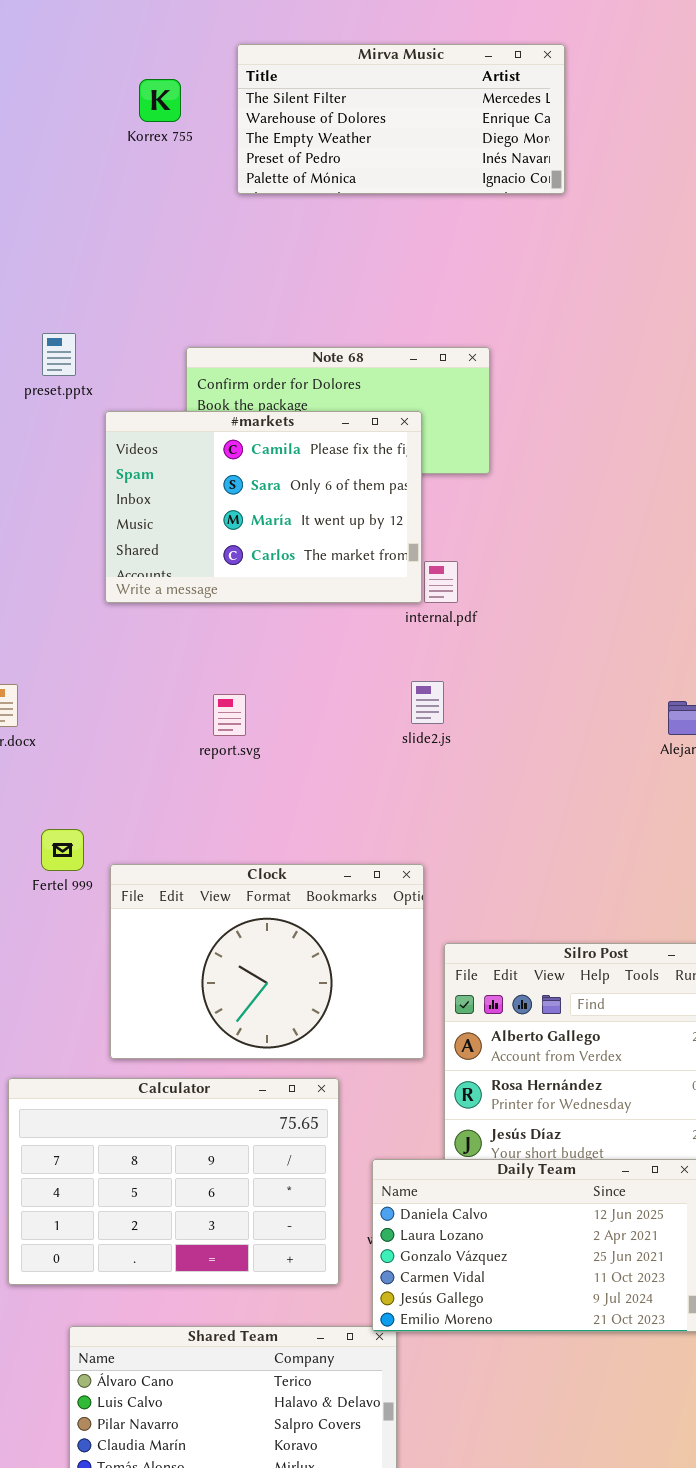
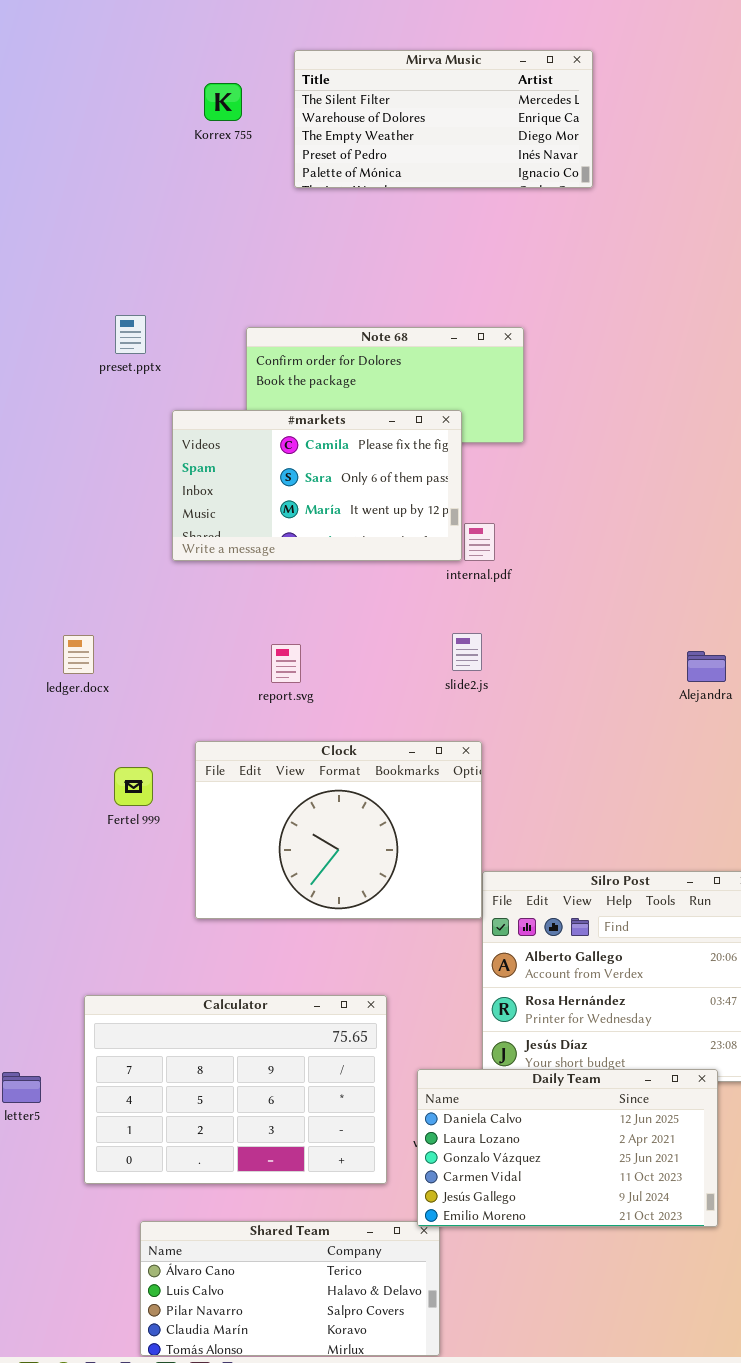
#markets: [105,411,422,603] -> [172,410,462,561], resized
Clock: [110,864,424,1059] -> [195,741,482,919], moved

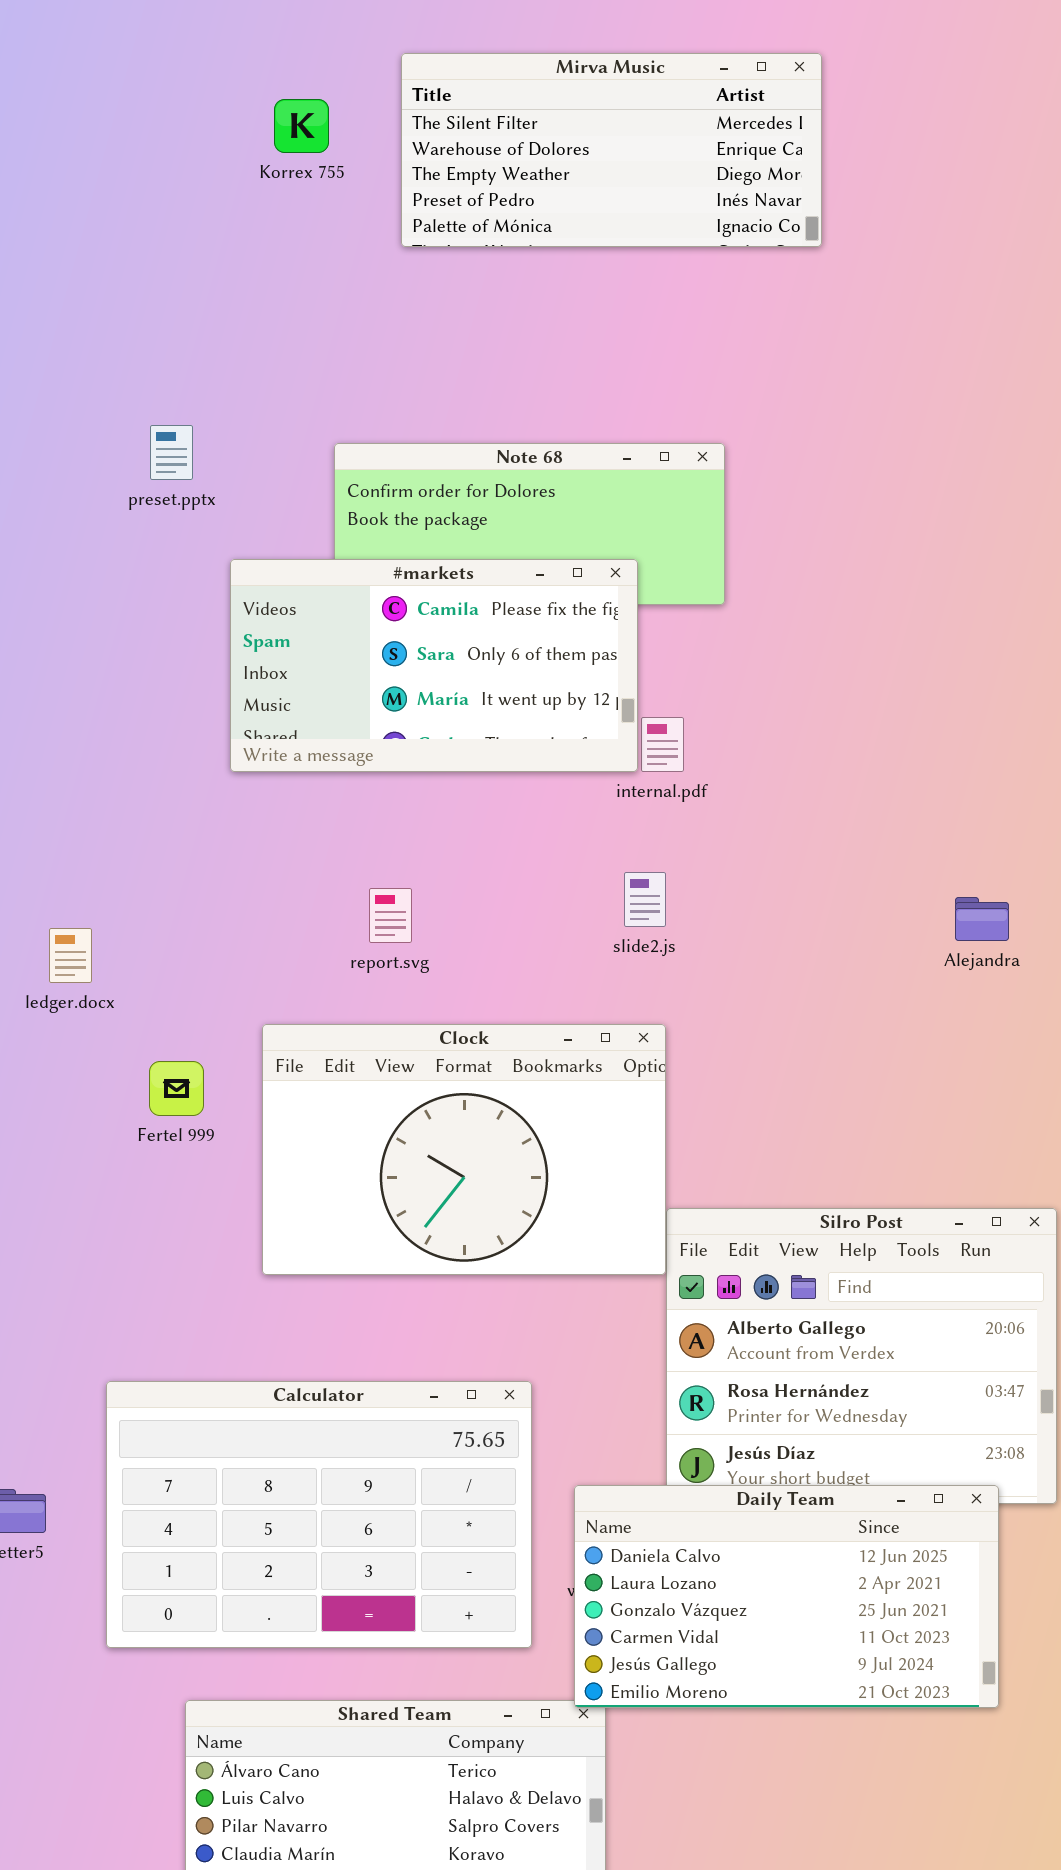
ledger.docx: [63,635,94,674] -> [49,928,92,983], moved

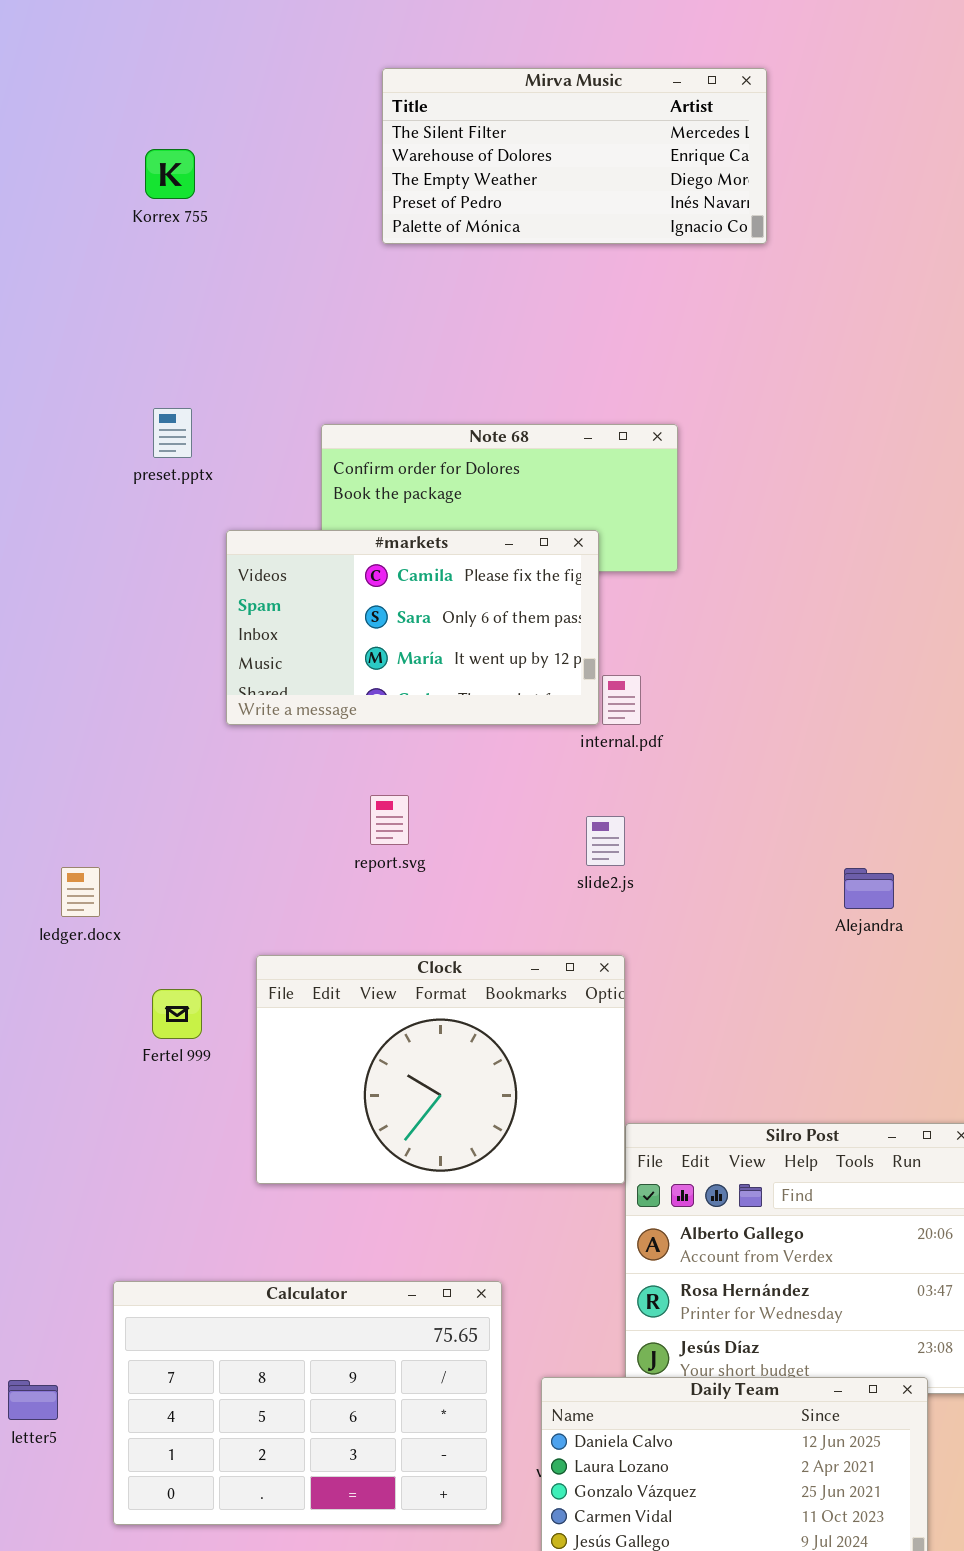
Korrex 755: [274,99,329,153] -> [145,149,195,199], moved
report.svg: [369,888,412,943] -> [370,795,409,845], moved
Alejandra: [955,897,1009,941] -> [844,868,894,909], moved

